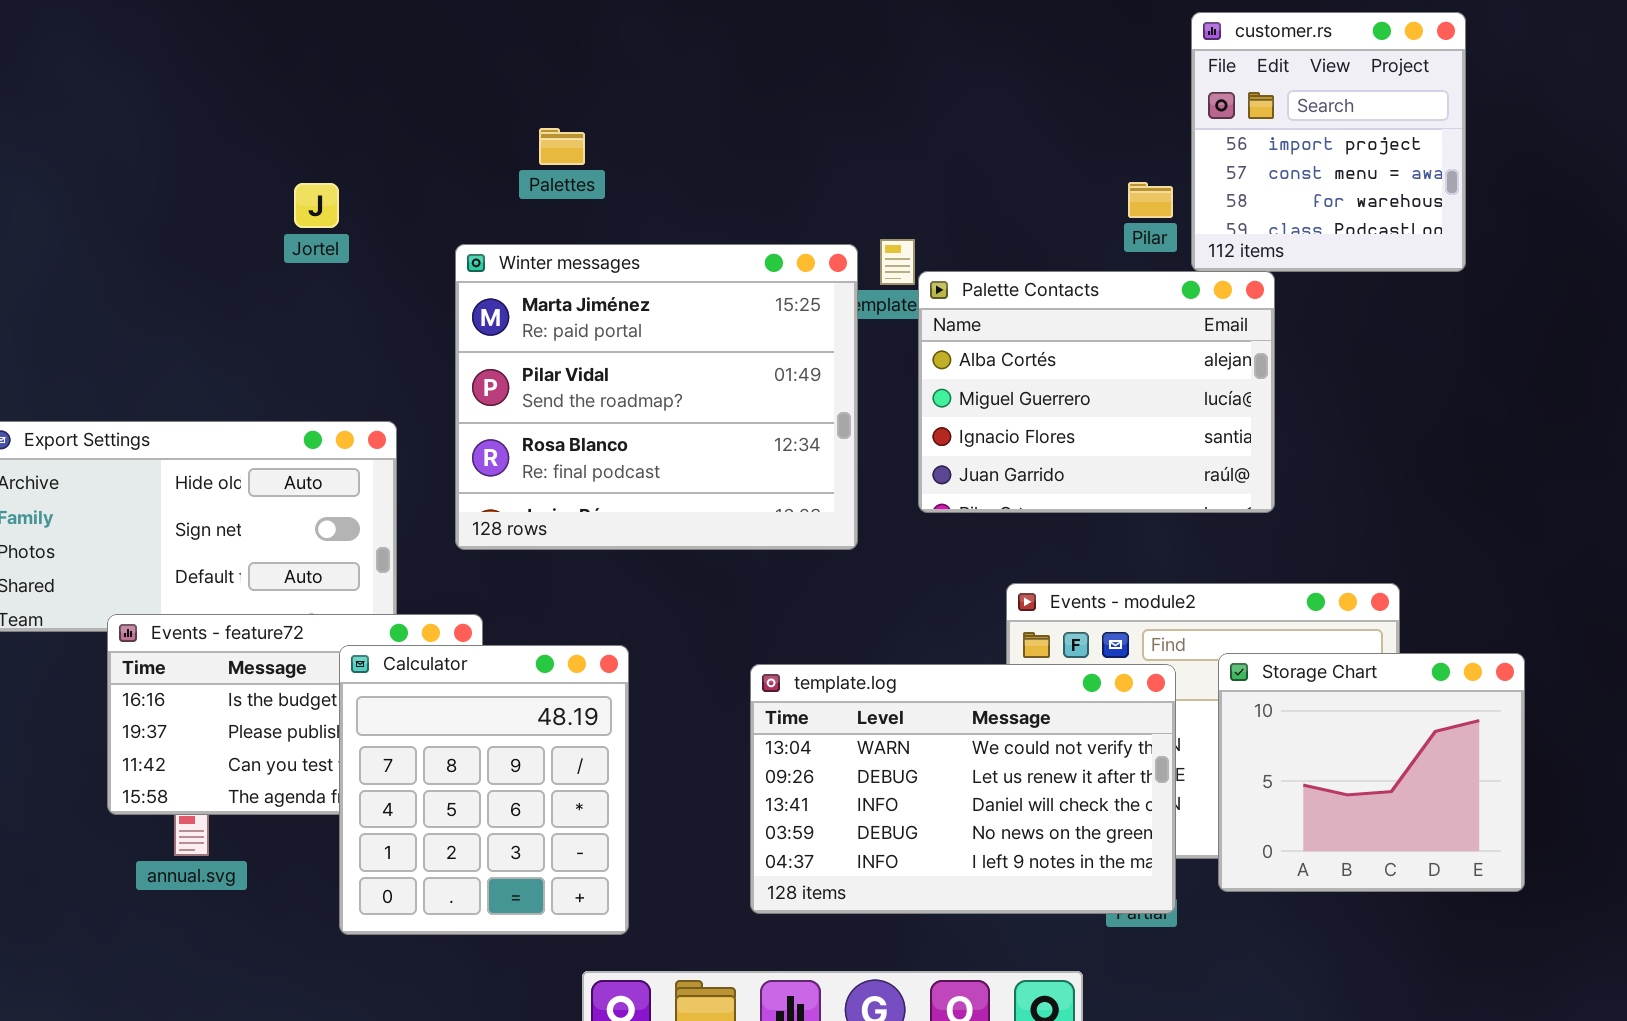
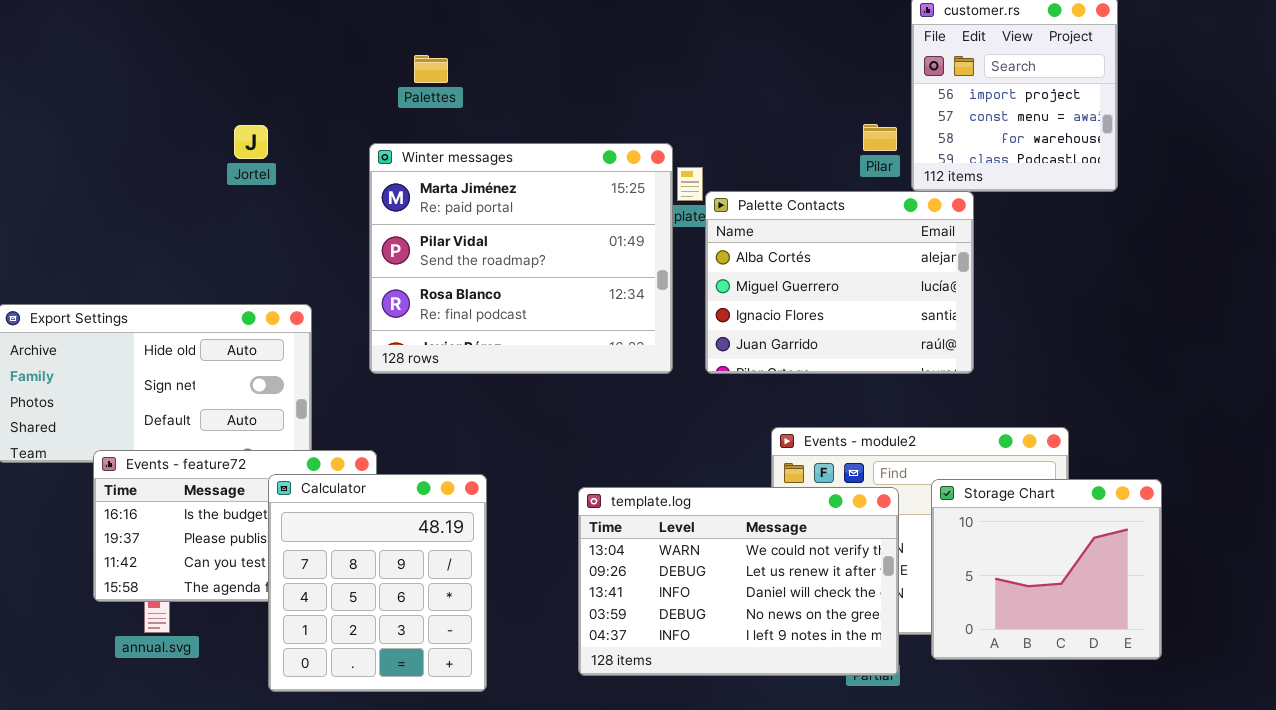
Palettes: [539,128,585,165] -> [414,55,448,83], moved
Winter messages: [455,244,858,550] -> [369,143,673,374], moved

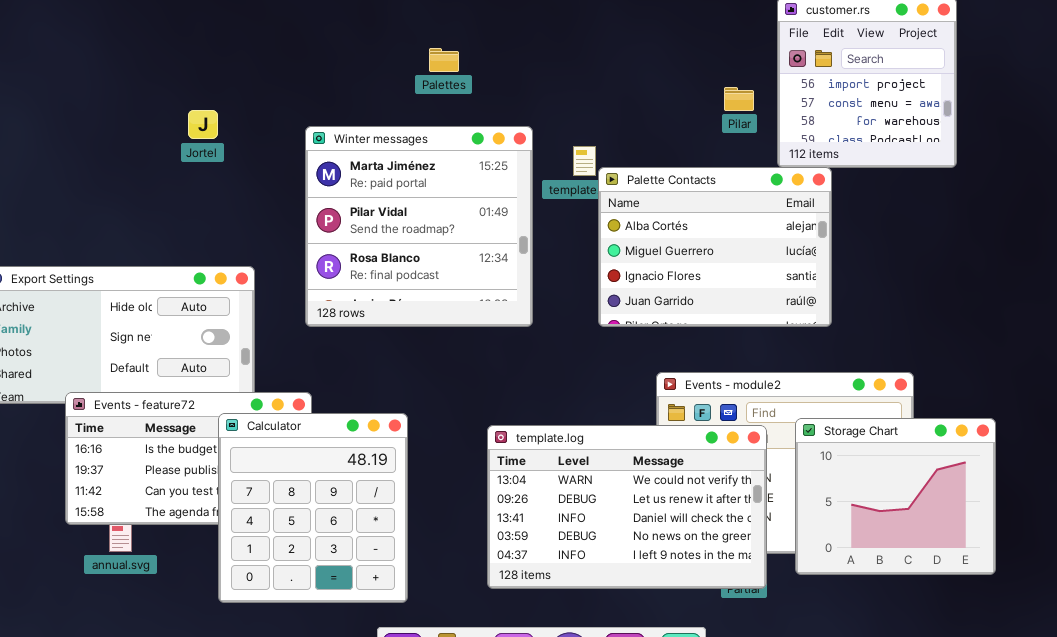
Palettes: [414,55,448,83] -> [429,48,459,72], moved
Pilar: [863,124,897,151] -> [724,87,754,111], moved
Winter messages: [369,143,673,374] -> [305,126,533,327], resized

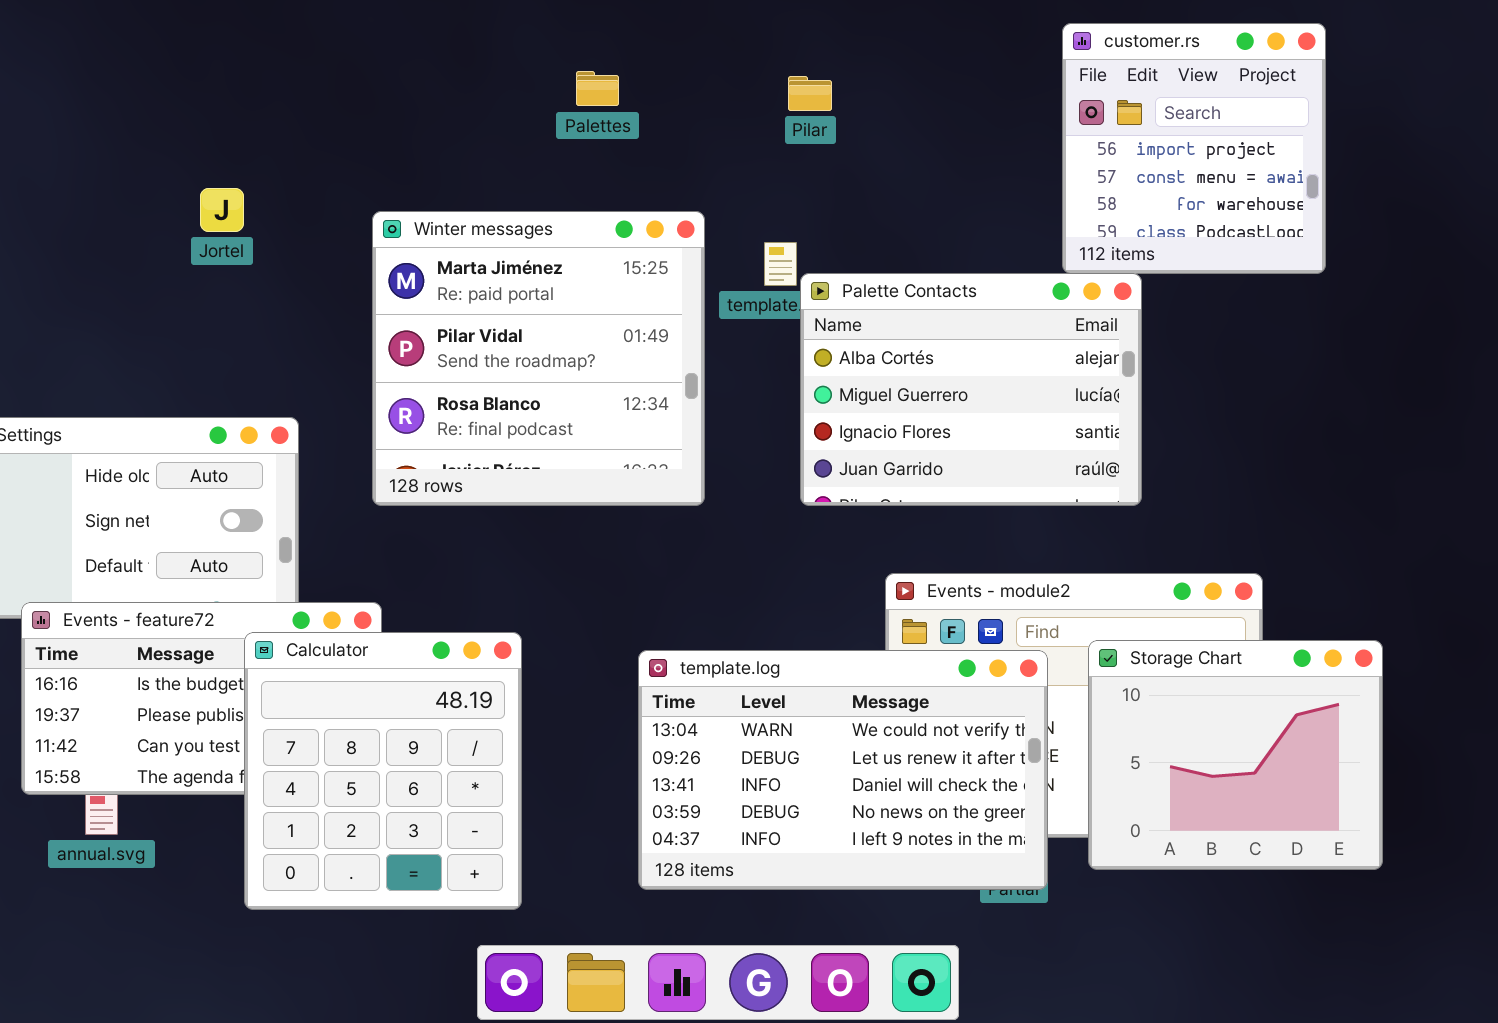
Palettes: [429,48,459,72] -> [576,71,619,106], moved
Pilar: [724,87,754,111] -> [788,76,832,111], moved

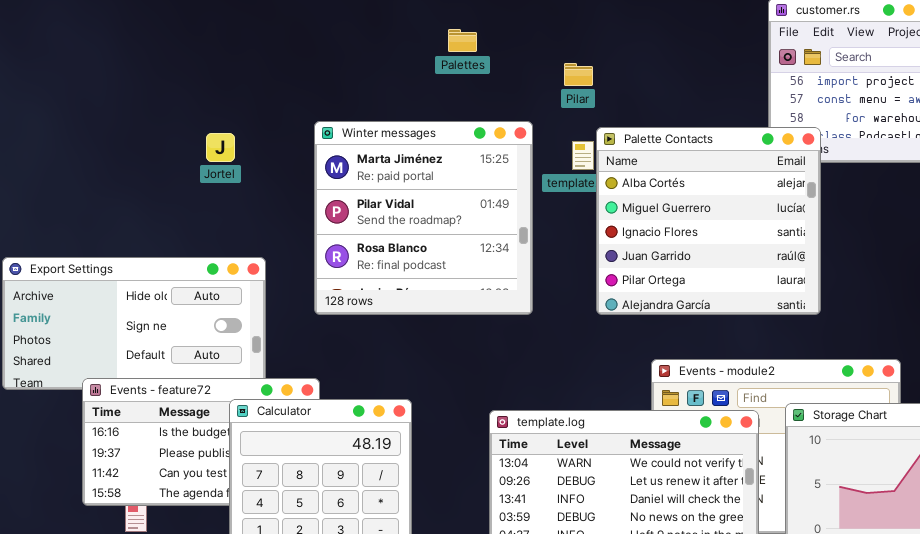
Pilar: [788,76,832,111] -> [564,63,593,86], moved
Jortel: [200,188,244,232] -> [206,133,235,162], moved
Palette Contacts: [800,273,1142,506] -> [596,127,821,315], resized

